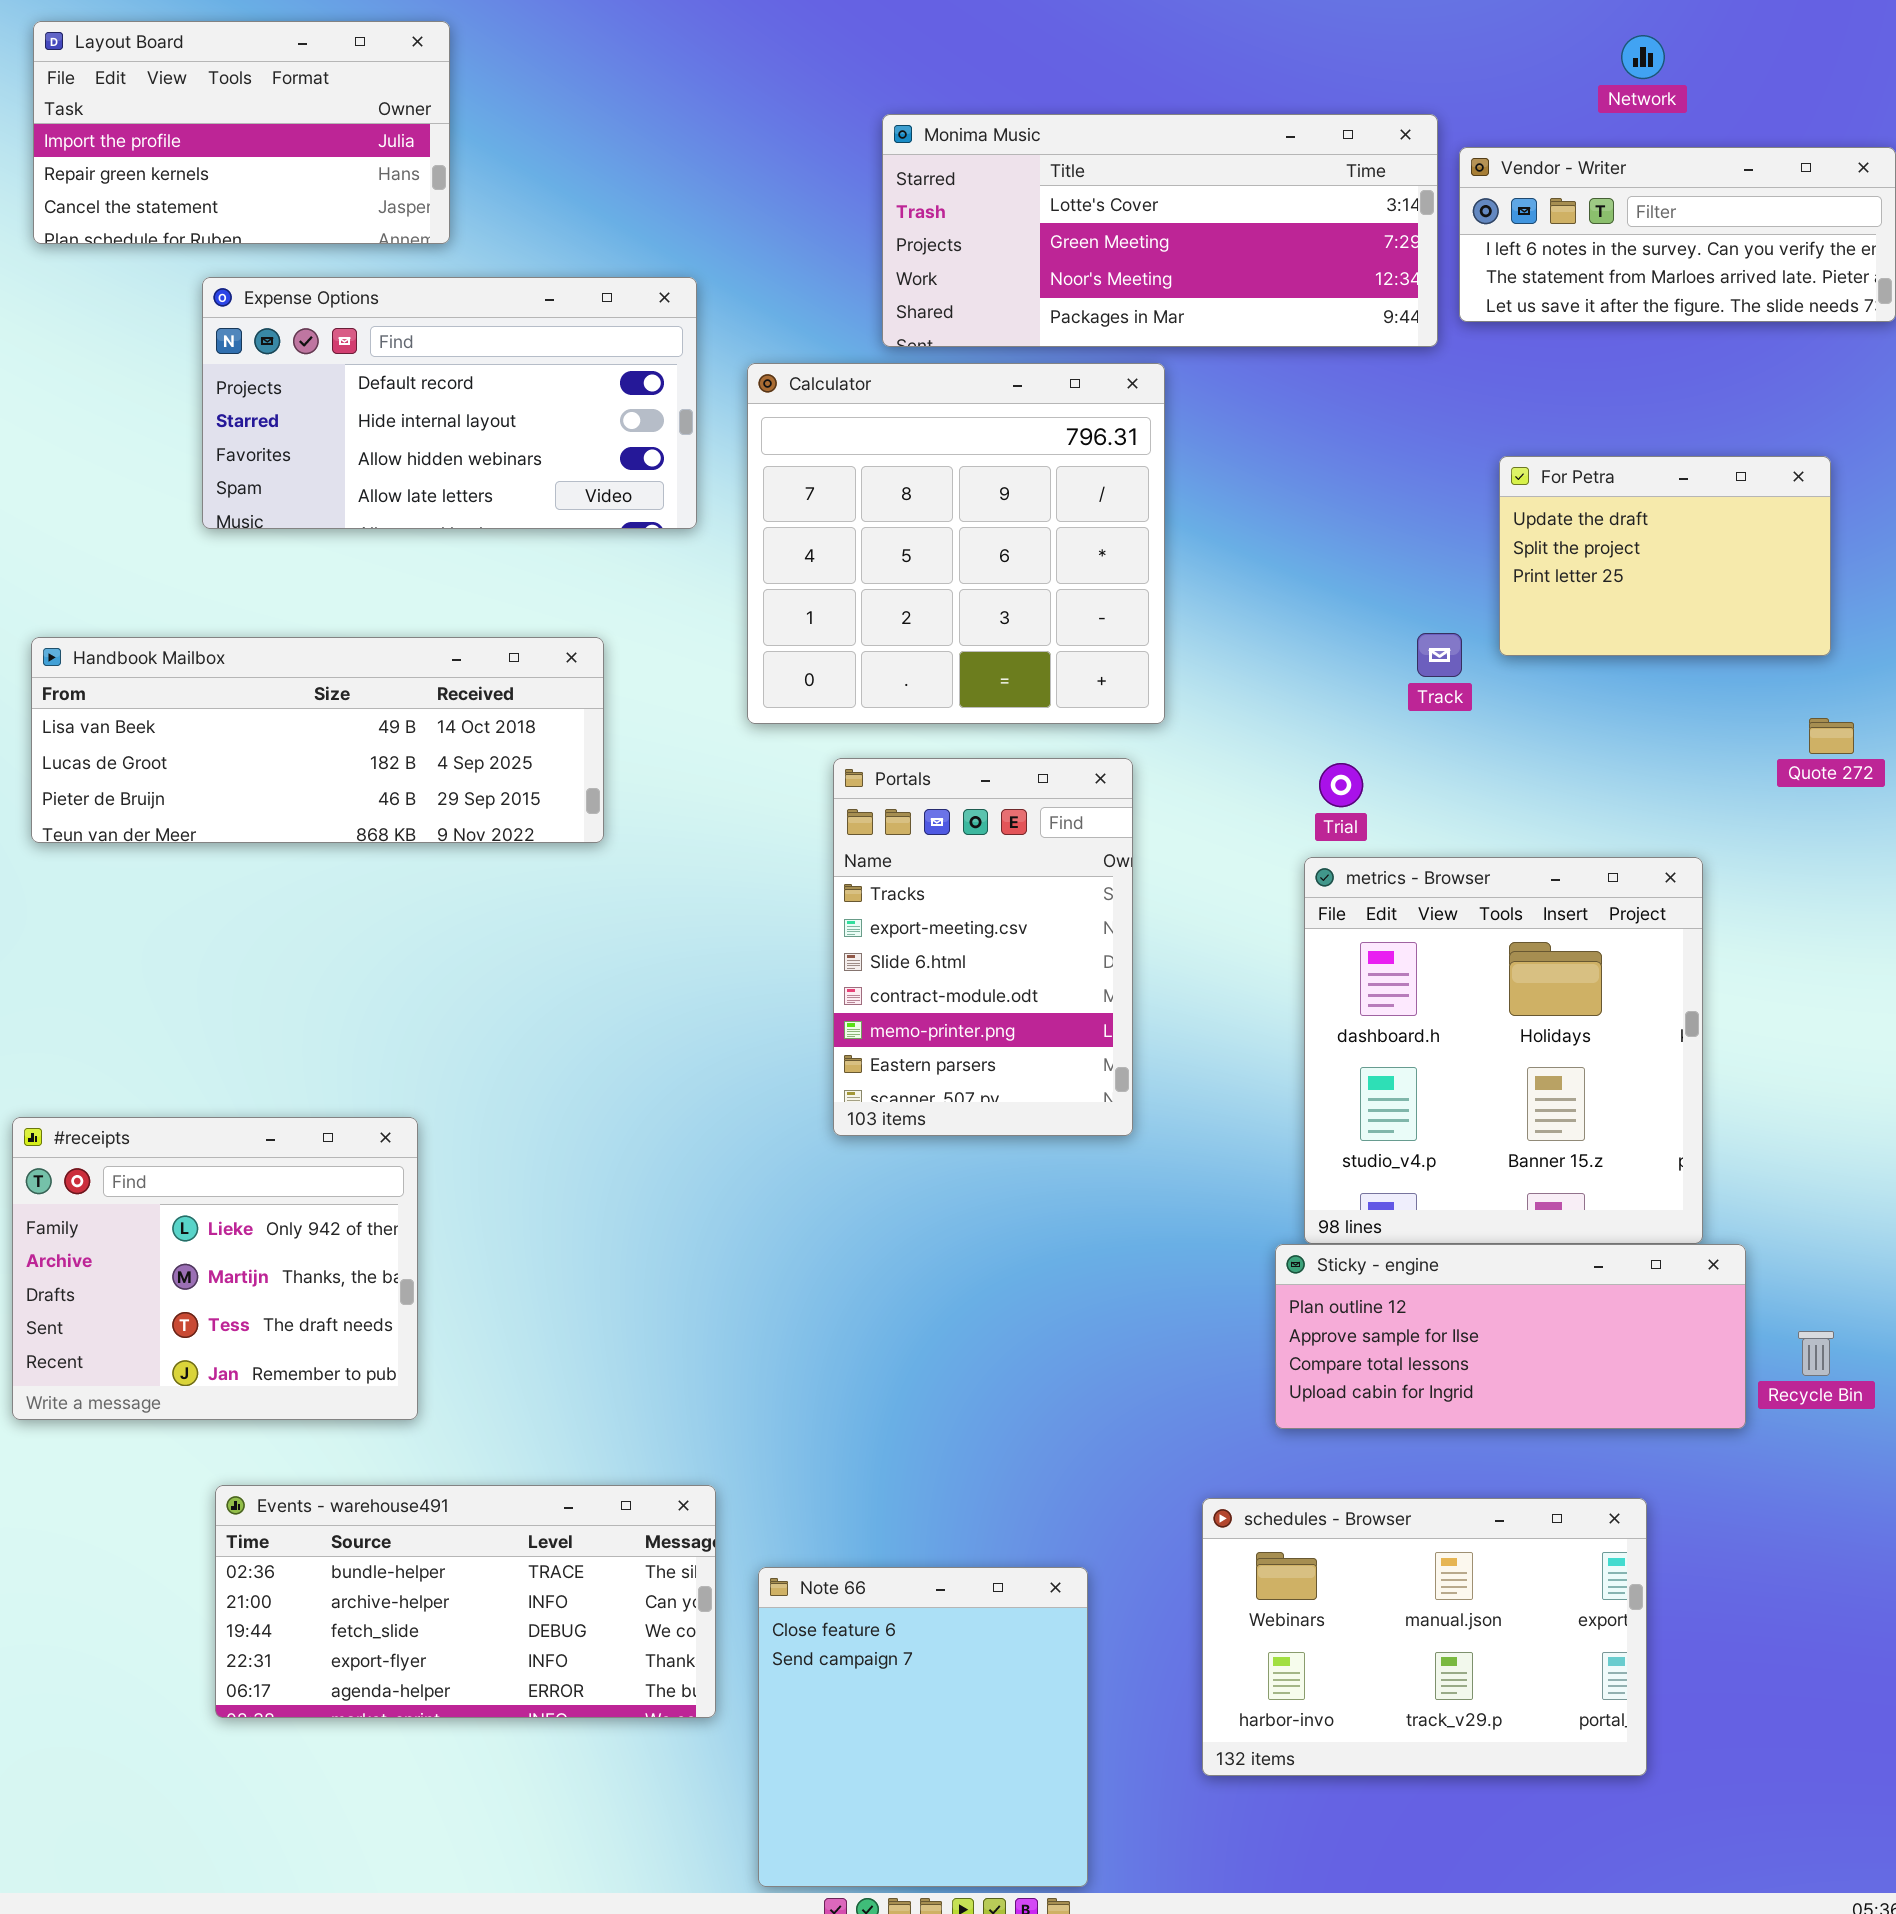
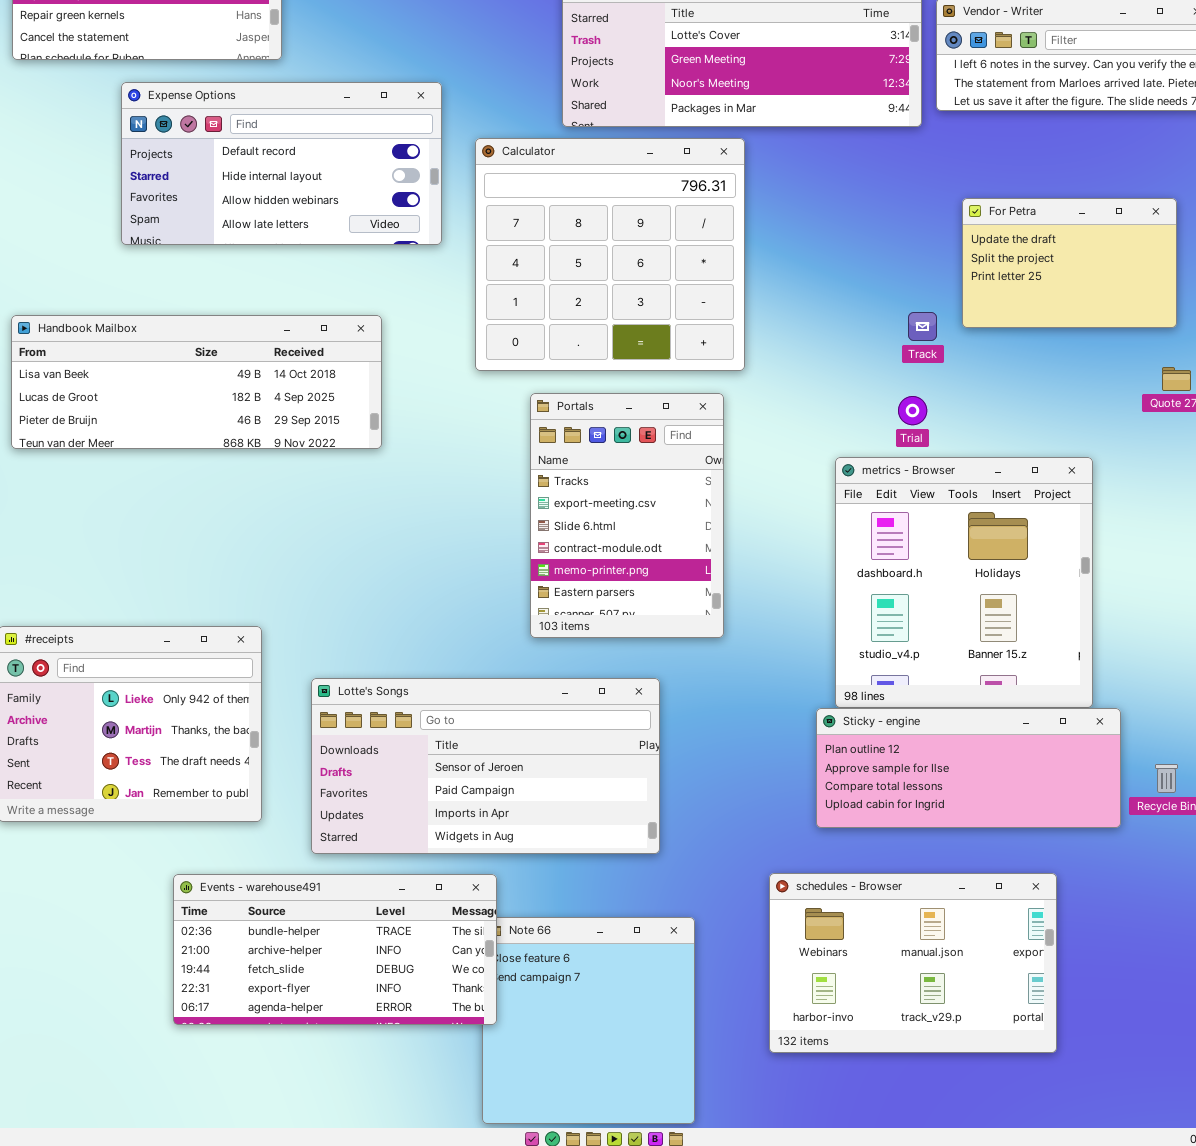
Trial: [1319,763,1363,807] -> [898,396,927,425], moved
Lotte's Songs: none -> [311,678,660,854], opened
Events - warehouse491: [215,1485,716,1718] -> [173,874,497,1025], moved

